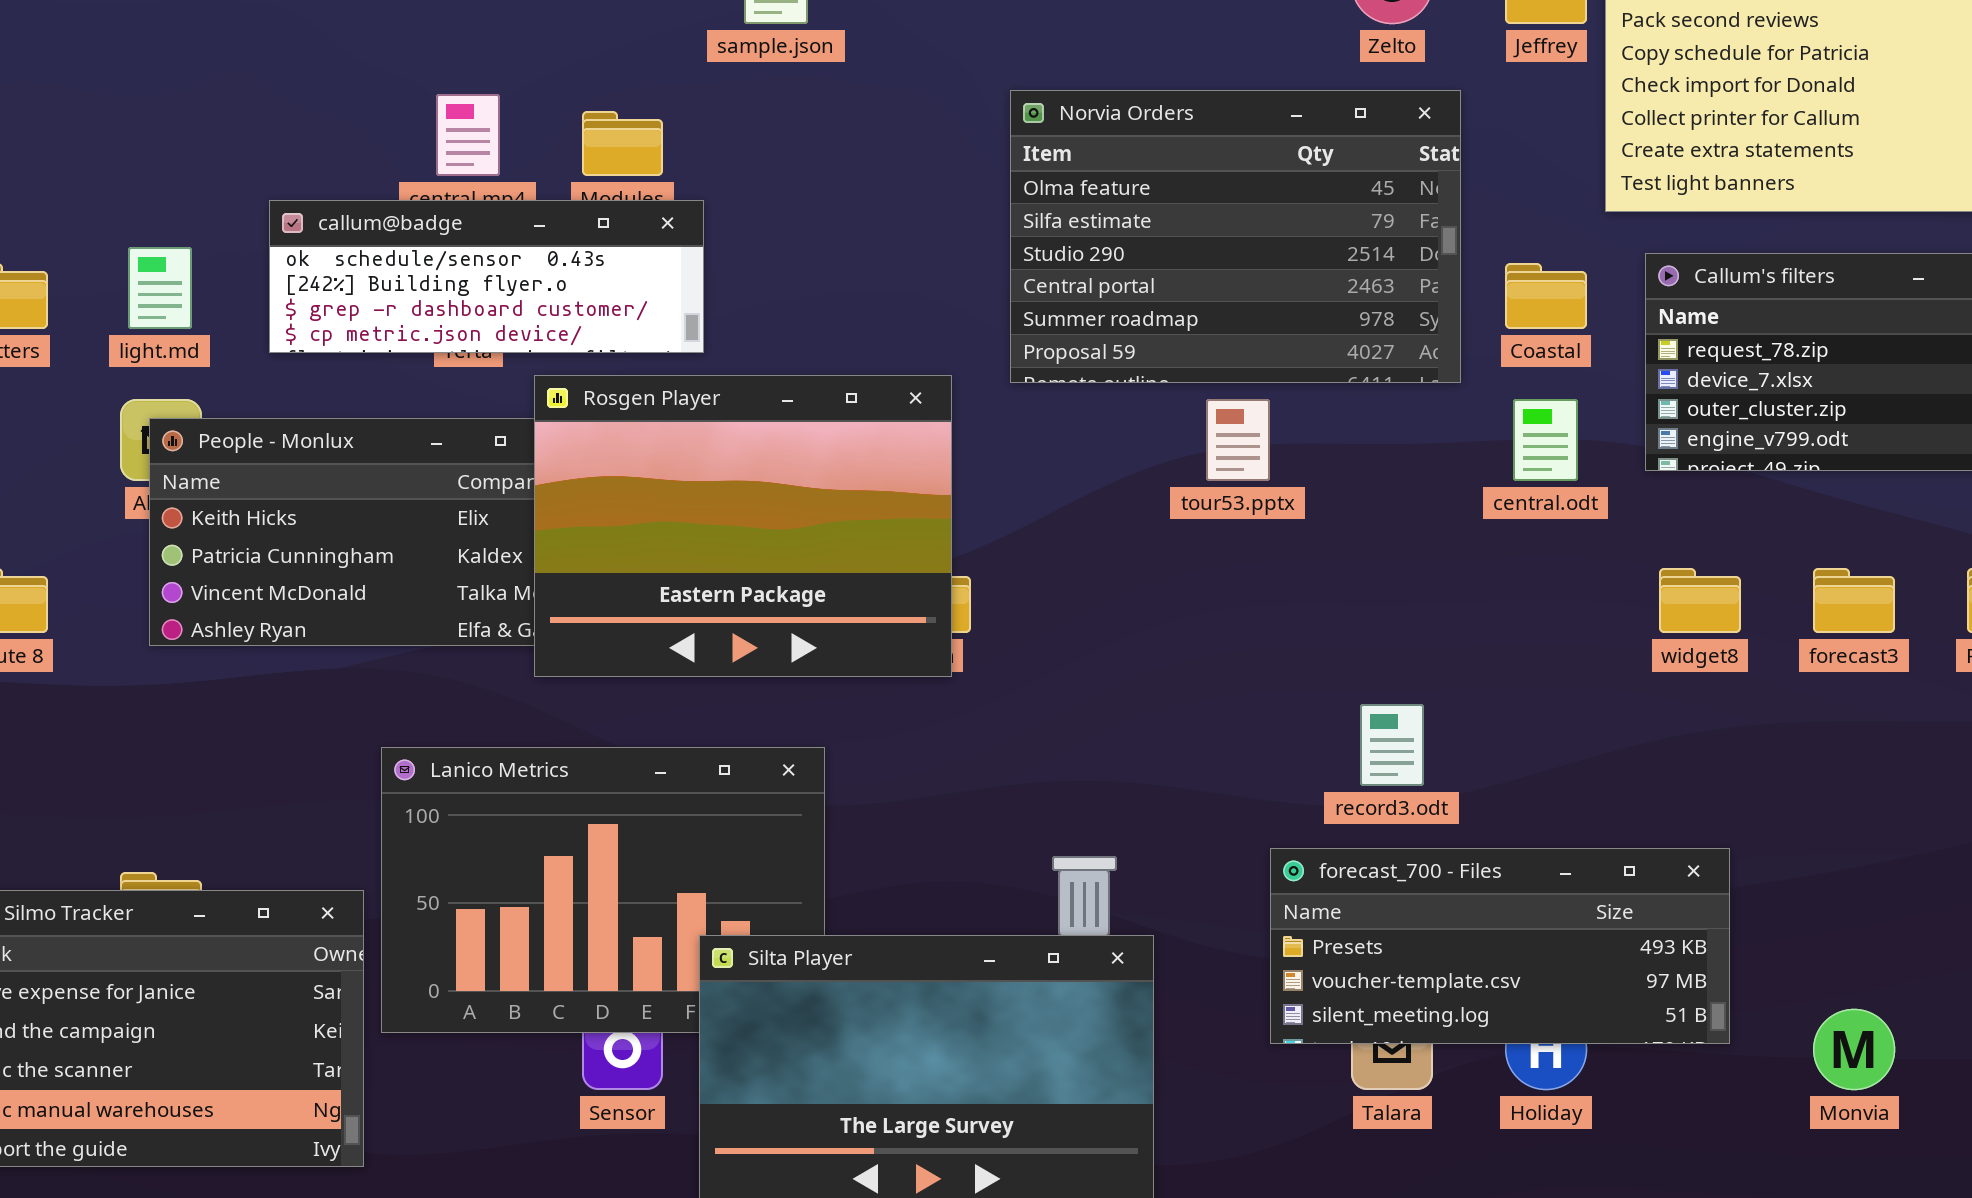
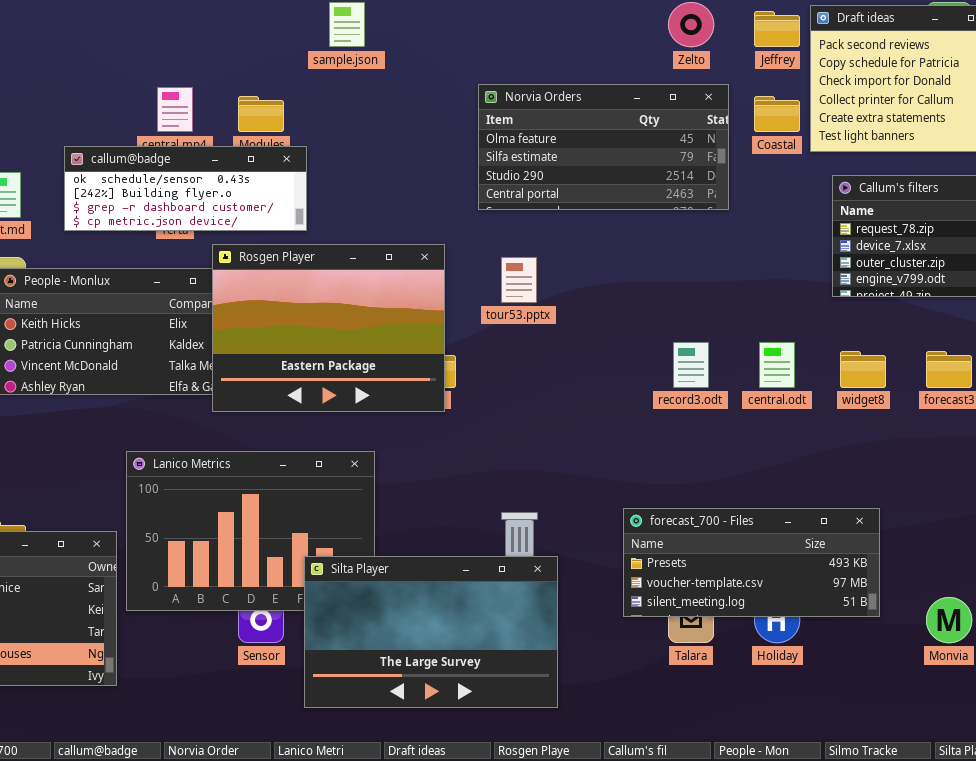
Norvia Orders: [1010,90,1461,383] -> [478,84,729,210], resized
Coastal: [1505,263,1587,329] -> [754,96,800,132], moved
tour53.pptx: [1206,399,1270,481] -> [501,257,537,303], moved
central.odt: [1513,399,1578,481] -> [759,342,795,388], moved
record3.odt: [1360,704,1424,786] -> [673,342,709,388], moved

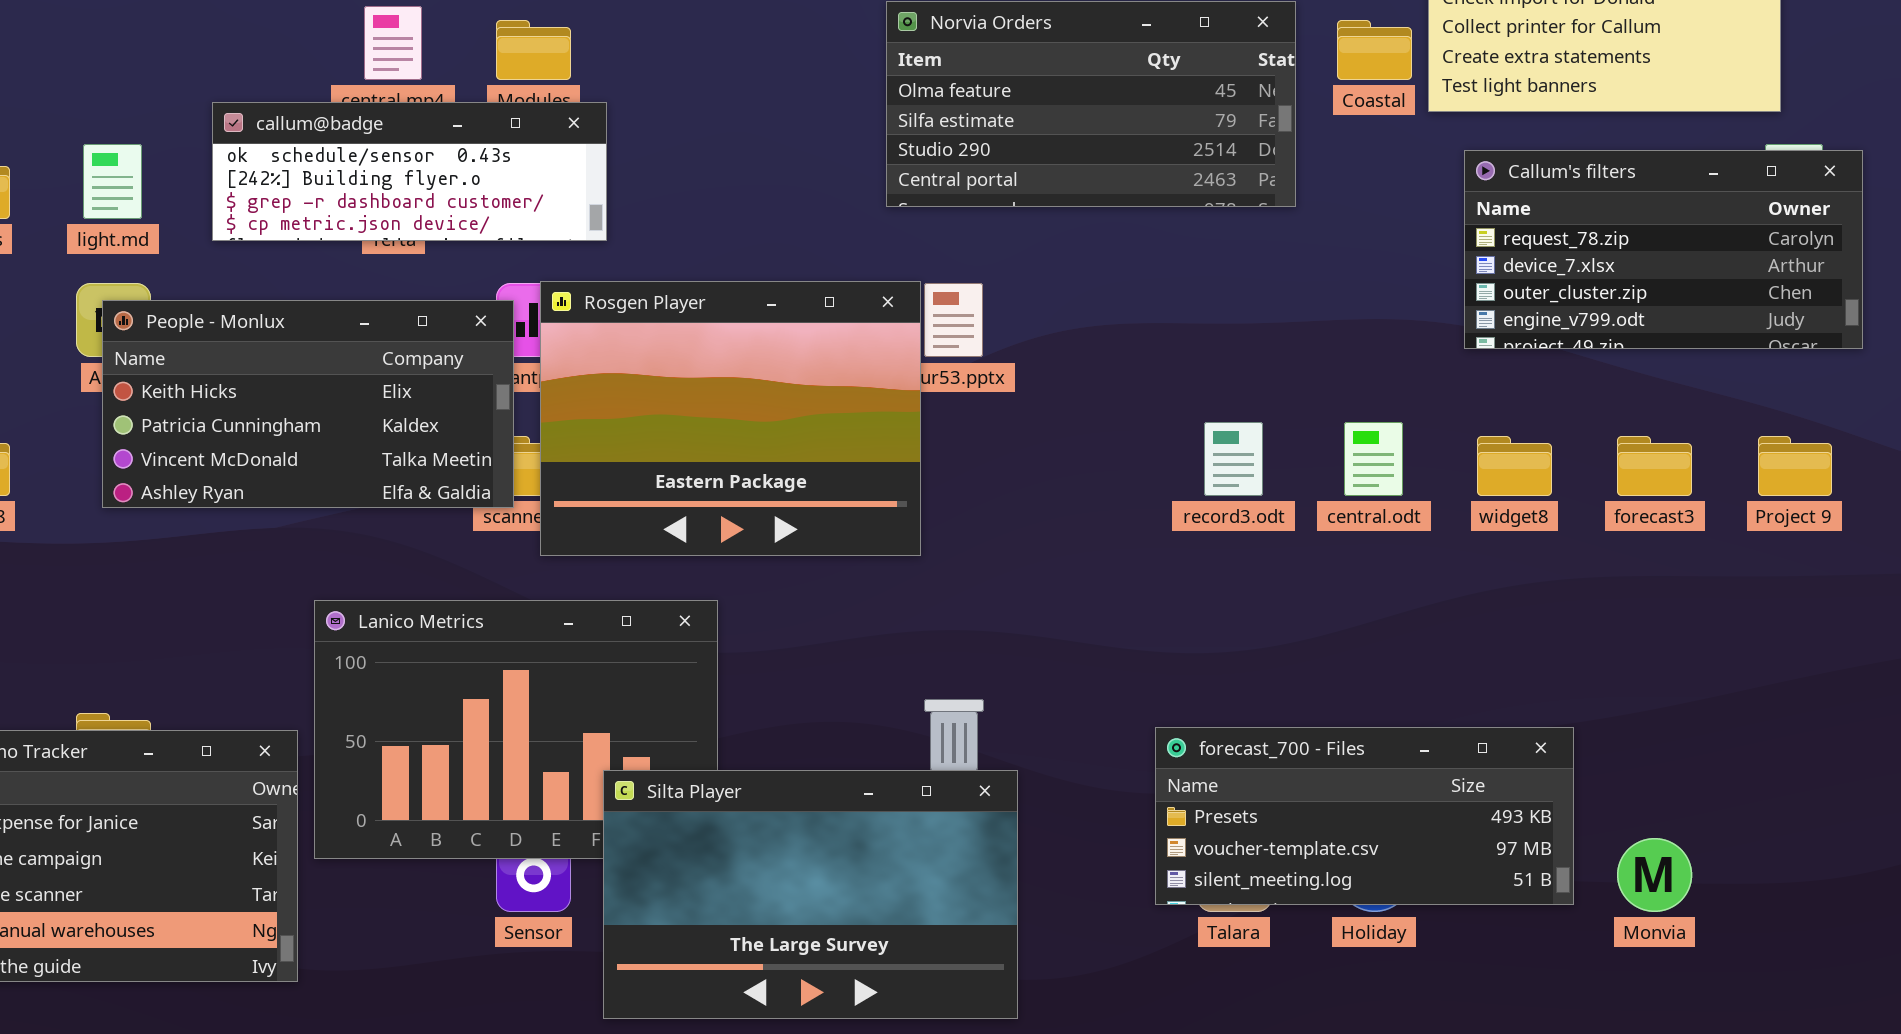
Rosgen Player: [212,244,445,412] -> [540,281,921,556], moved
forecast_700 - Files: [623,508,880,617] -> [1155,727,1574,905], moved

